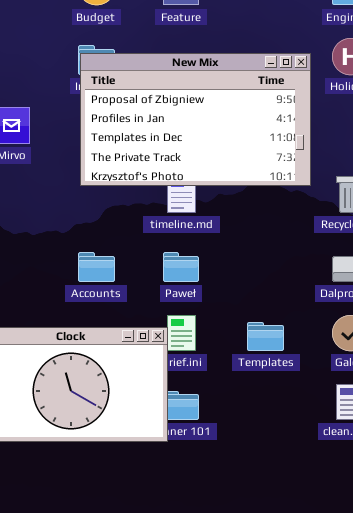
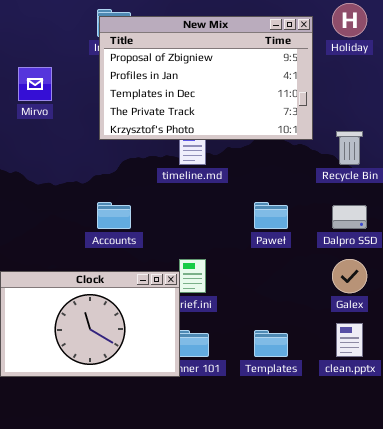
Paweł: [163,252,199,282] -> [254,202,288,229], moved
Templates: [247,322,284,351] -> [254,330,288,357], moved

